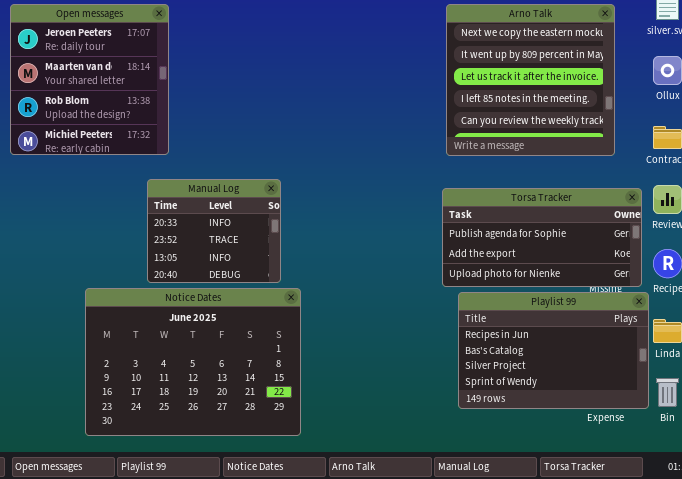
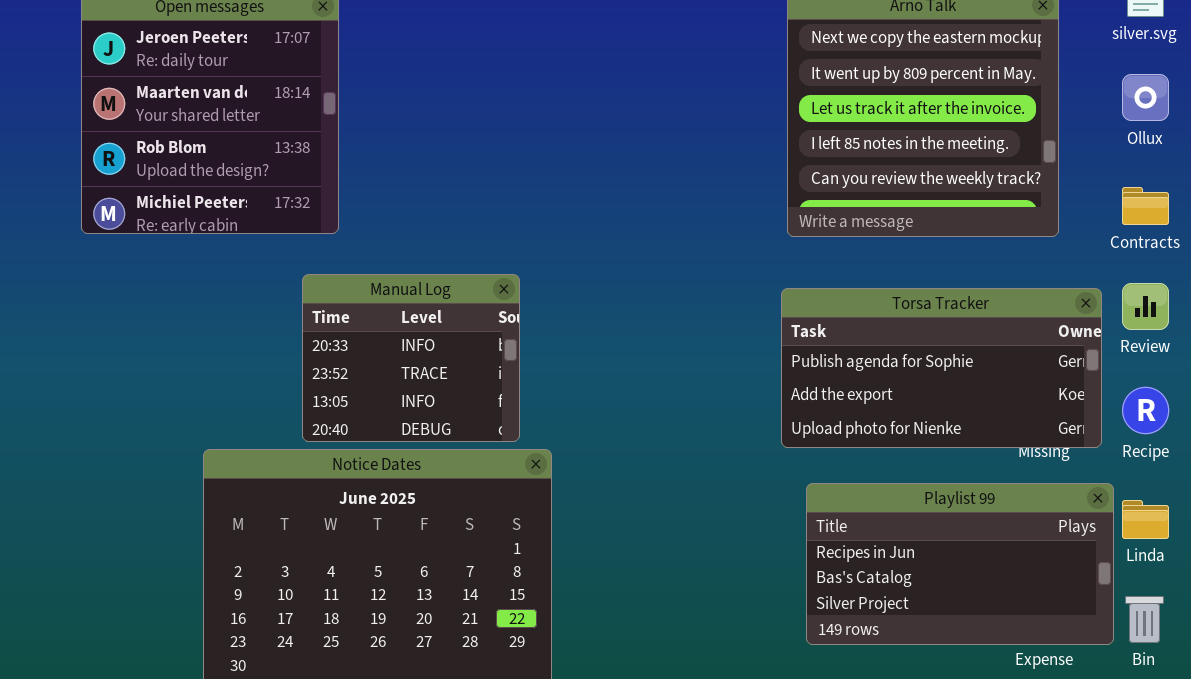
Playlist 99: [458,292,649,409] -> [806,483,1114,645], resized

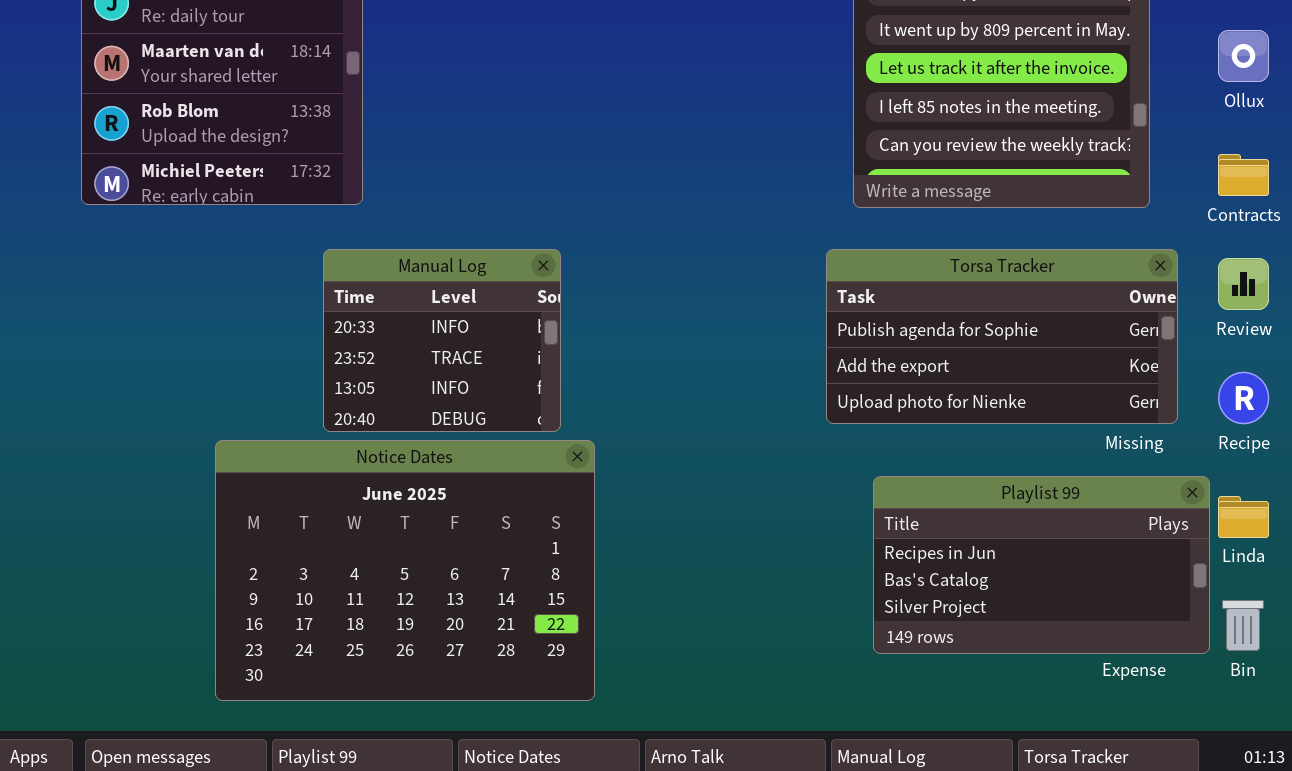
Torsa Tracker: [781,288,1102,448] -> [826,249,1178,424], moved

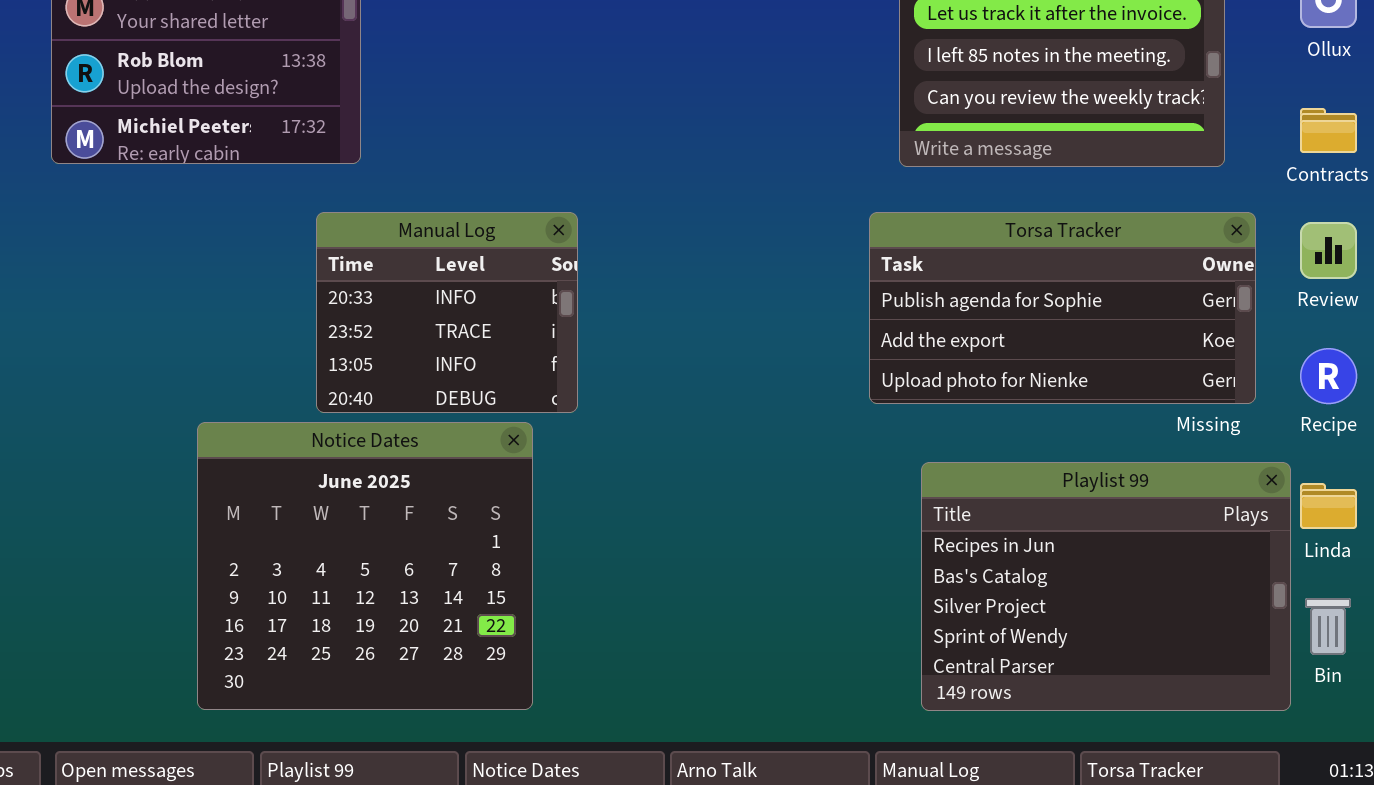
Notice Dates: [215,440,595,701] -> [197,422,533,710], resized
Playlist 99: [873,476,1210,654] -> [921,462,1291,711], resized

